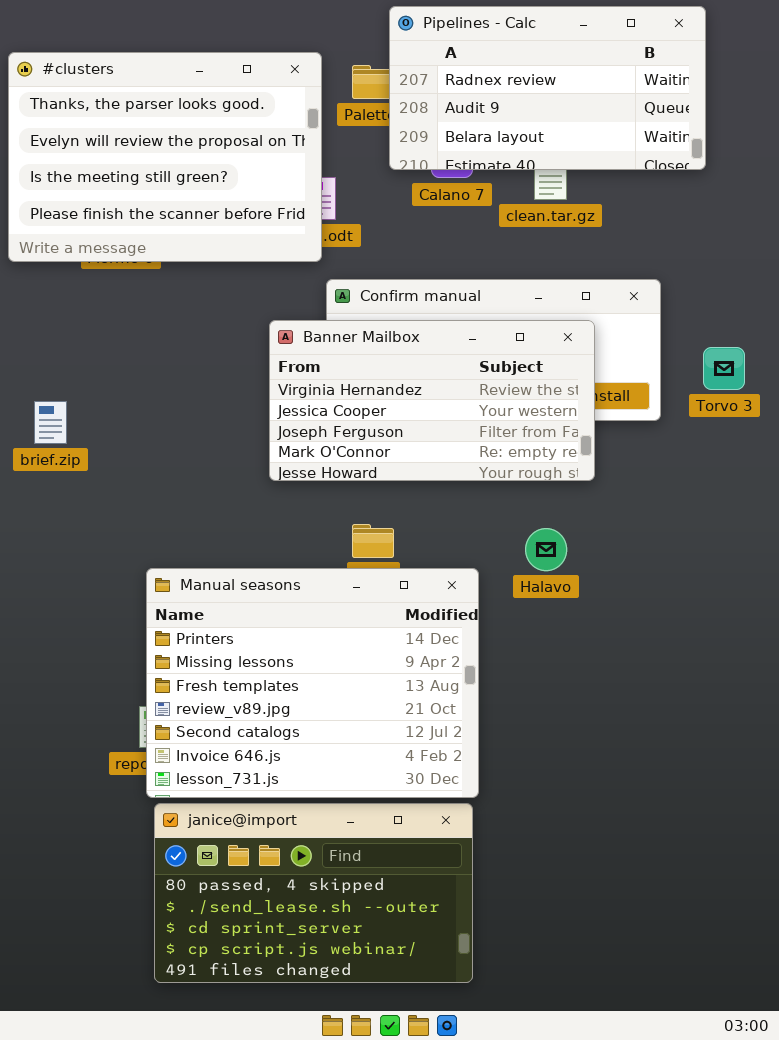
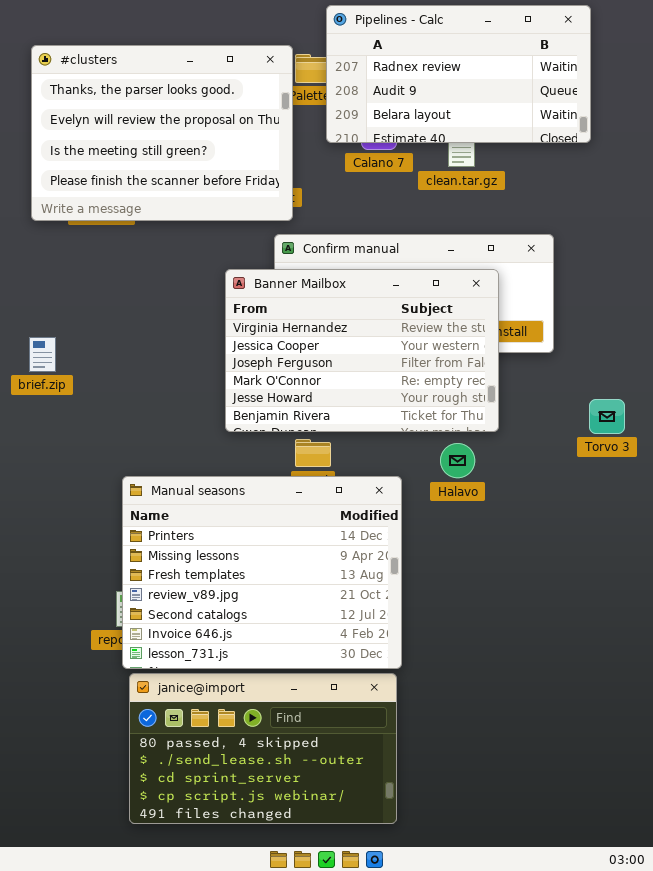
#clusters: [8,52,322,262] -> [31,45,293,221], moved
Banner Mailbox: [269,320,595,481] -> [225,269,499,432], resized
Torvo 3: [703,347,745,390] -> [589,399,625,434], moved

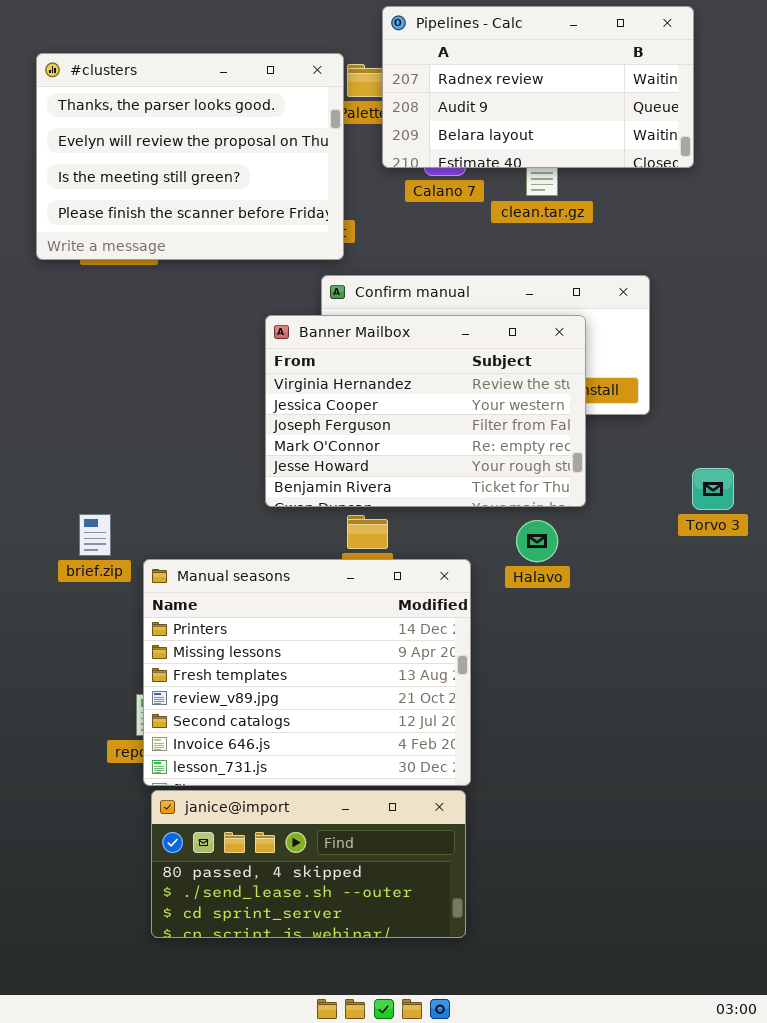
brief.zip: [29,337,56,372] -> [79,514,111,556], moved
janice@import: [129,673,397,824] -> [151,790,466,938], resized

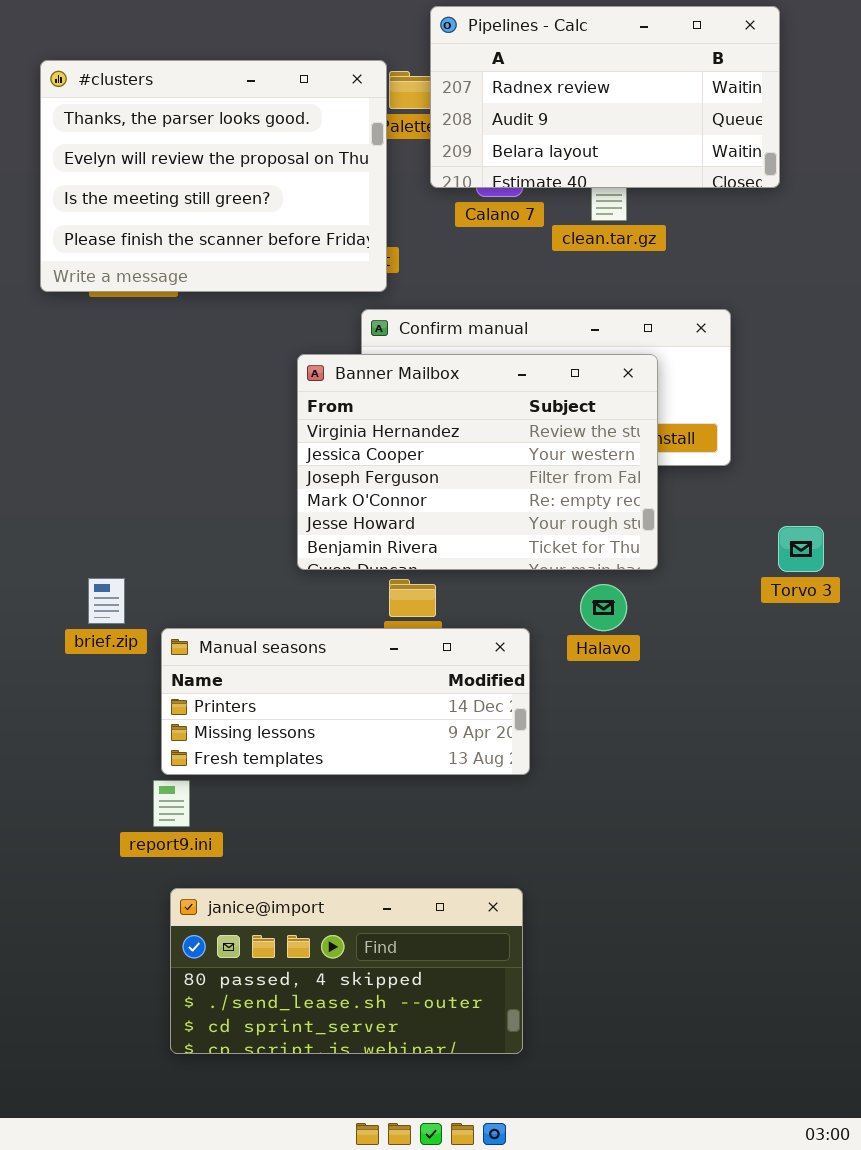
Manual seasons: [143,559,471,786] -> [161,628,530,775], resized

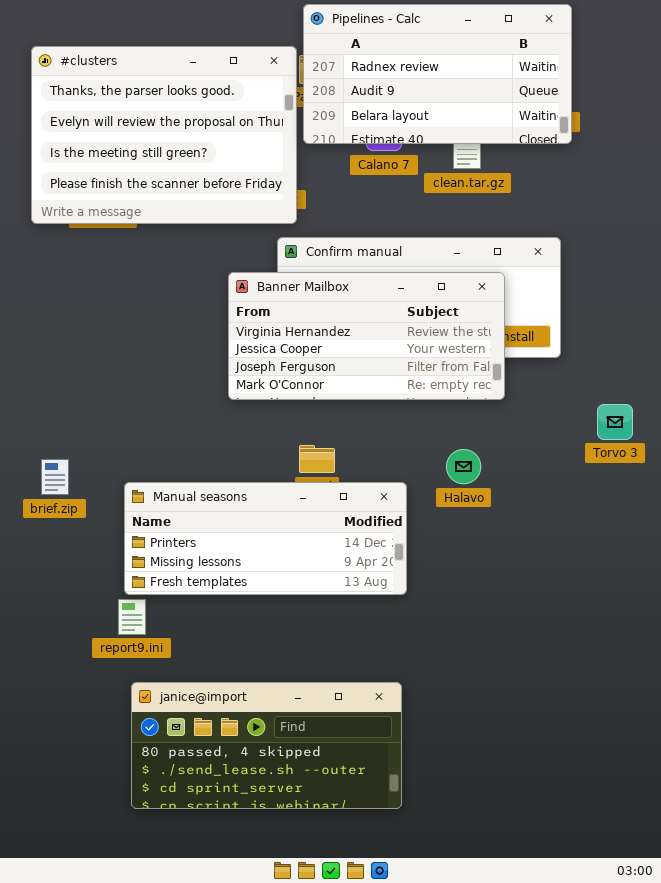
Pipelines - Calc: [430,6,780,188] -> [303,4,572,144], moved
Banner Mailbox: [297,354,658,570] -> [228,272,505,400], resized
brief.zip: [88,578,125,624] -> [41,459,69,495], moved

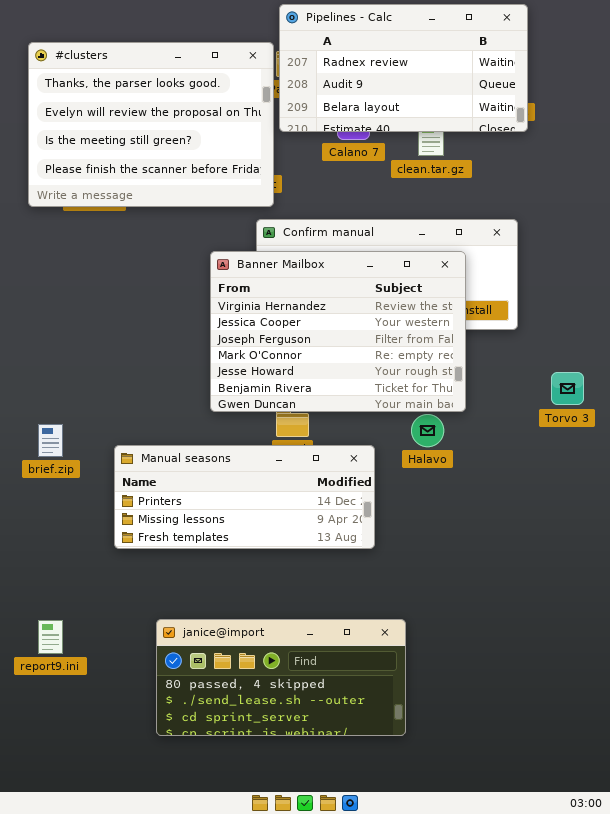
Banner Mailbox: [228,272,505,400] -> [210,251,466,412], resized
report9.ini: [118,599,146,635] -> [38,620,63,654], moved
janice@import: [131,682,402,809] -> [156,619,406,736], moved

